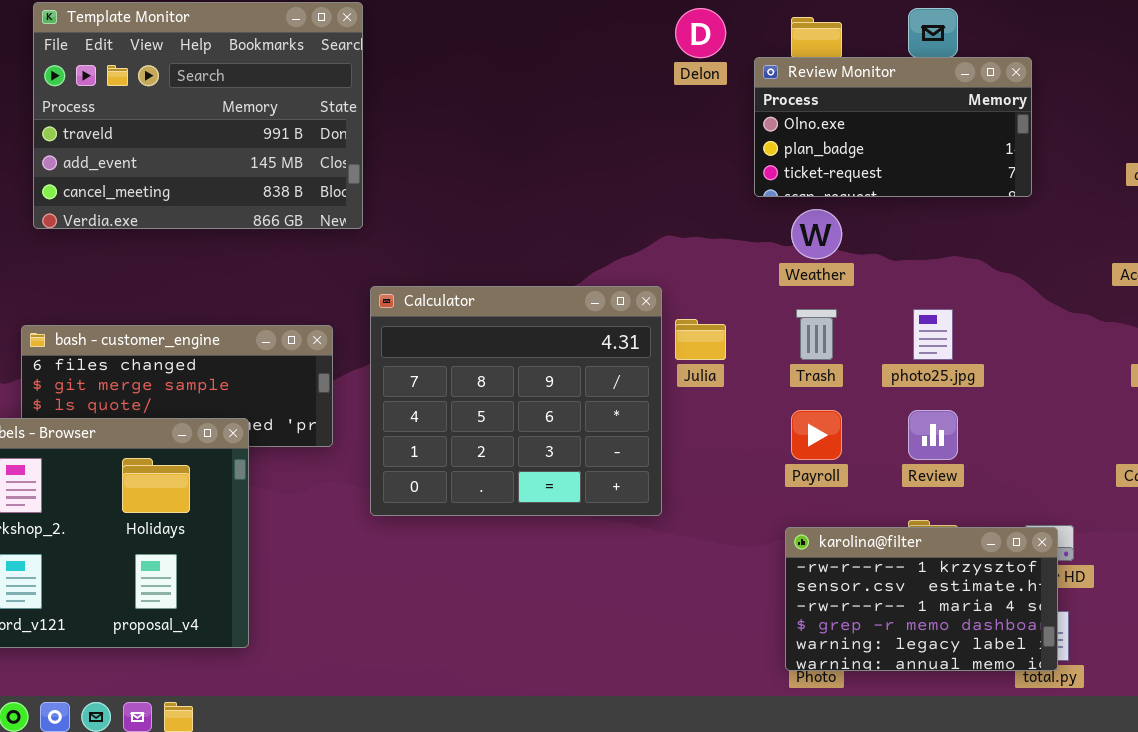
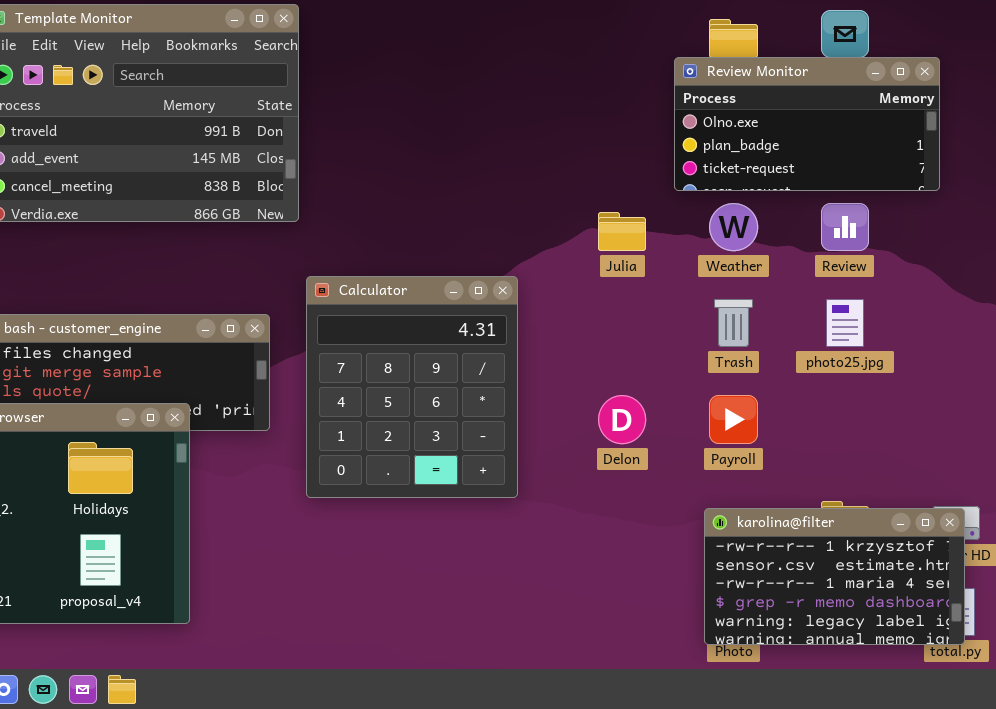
Delon: [675,8,726,58] -> [598,395,646,444], moved
Calculator: [370,286,662,516] -> [306,276,518,498], resized
Julia: [675,319,726,360] -> [598,212,646,251], moved
Review: [908,410,958,460] -> [821,203,869,251], moved

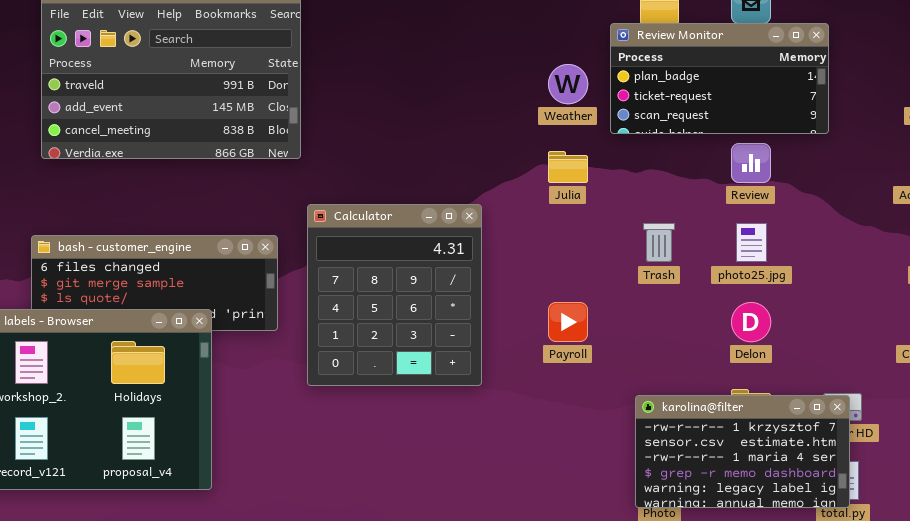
Review Monitor: [674,57,940,191] -> [610,23,829,134], scrolled down 1 row
Weather: [709,203,758,251] -> [548,64,588,104], moved
Delon: [598,395,646,444] -> [731,302,771,342], moved
Payroll: [709,395,758,444] -> [548,302,588,342], moved

